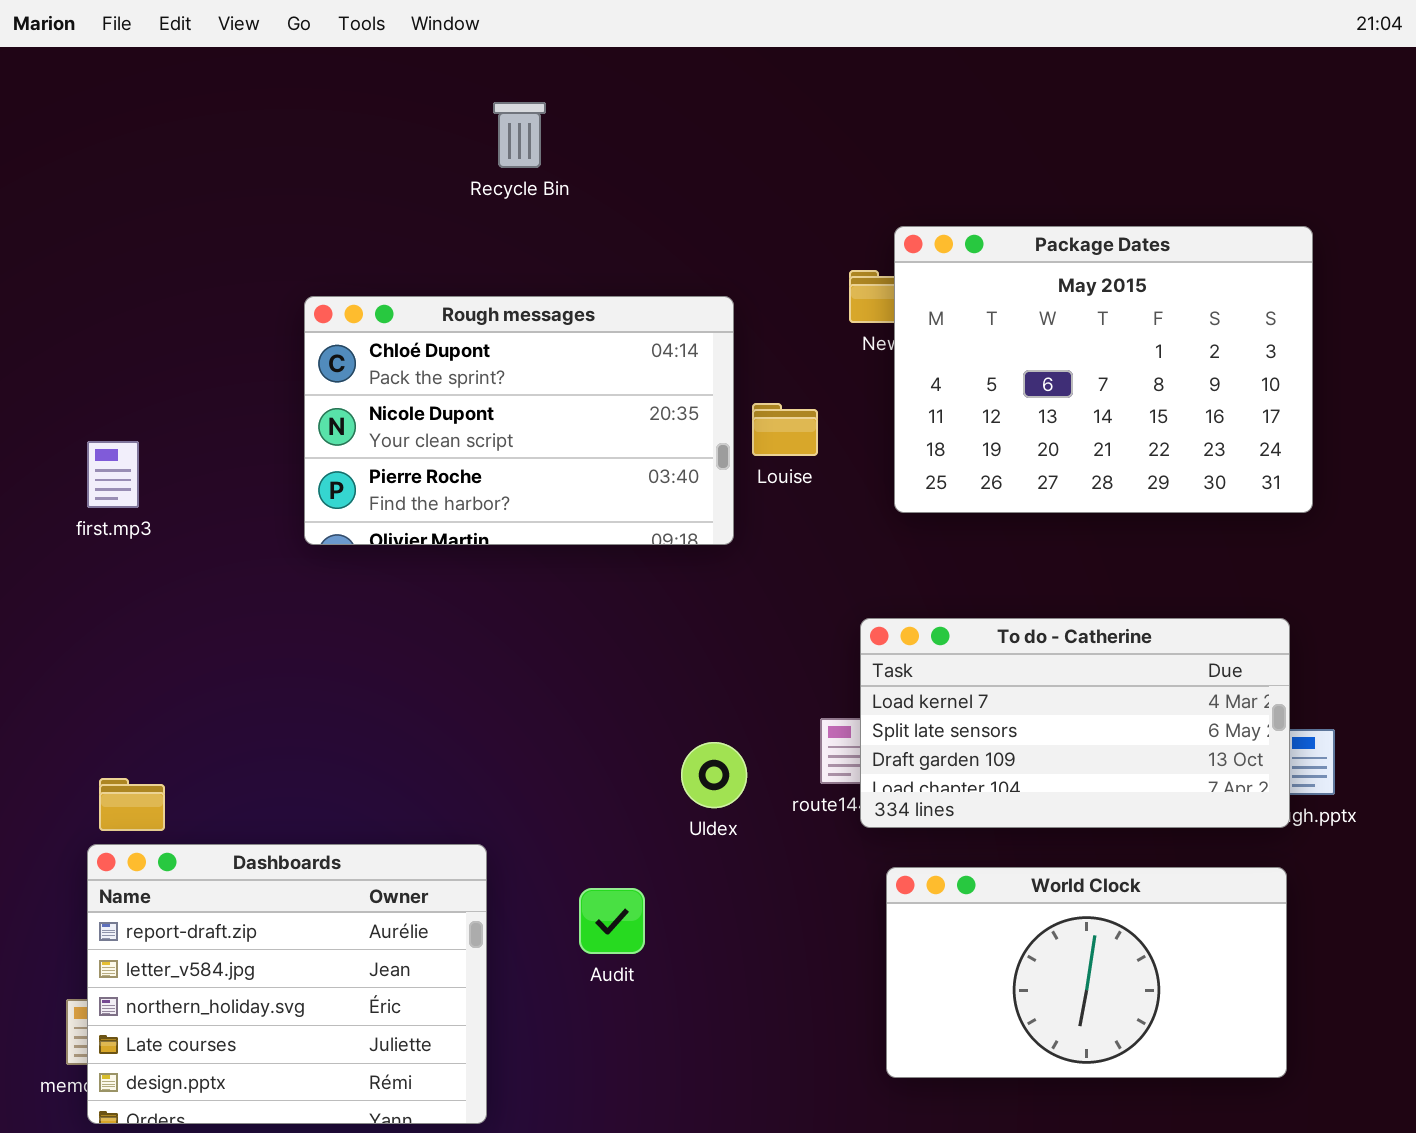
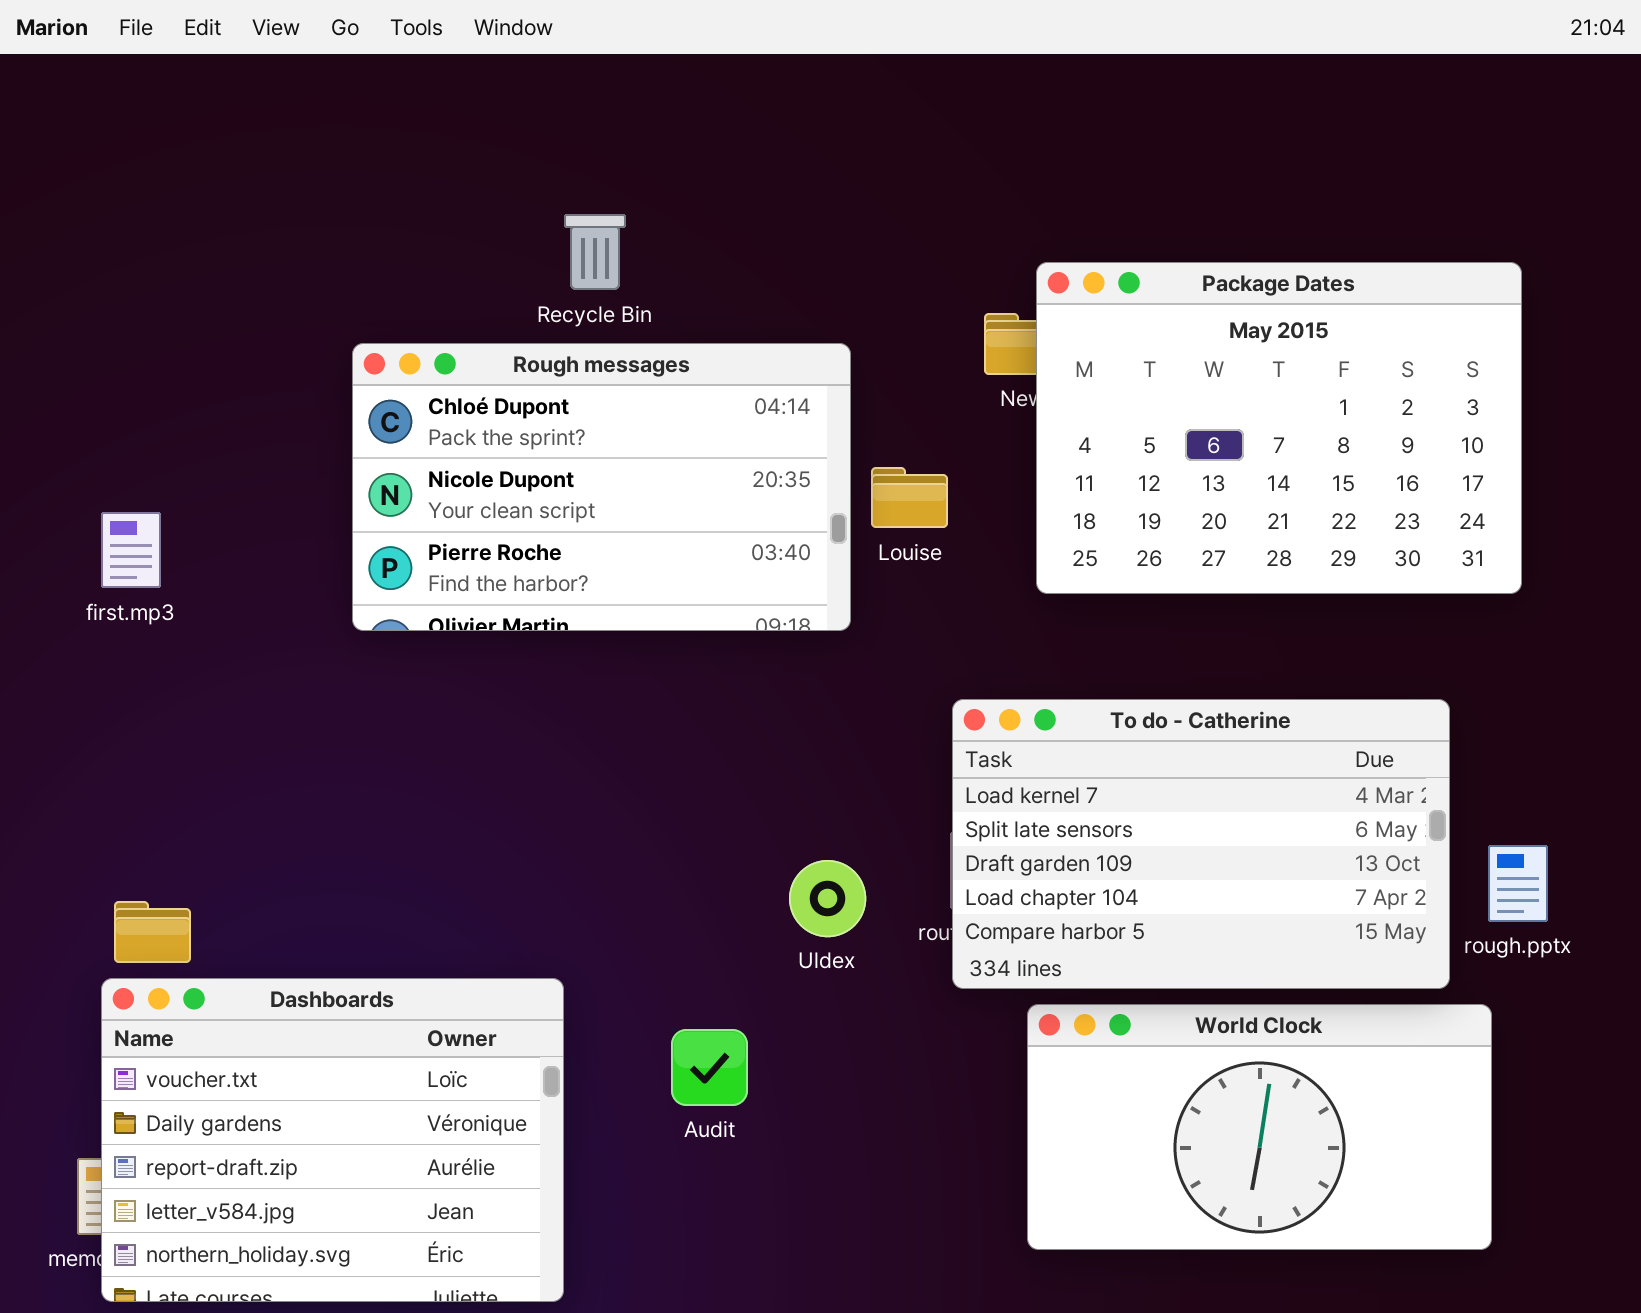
Recycle Bin: [493,102,546,168] -> [564,214,626,290], moved
To do - Catherine: [860,618,1290,828] -> [952,699,1450,989], moved, resized
Dashboards: [87,844,487,1124] -> [101,978,564,1302], scrolled up 2 rows

